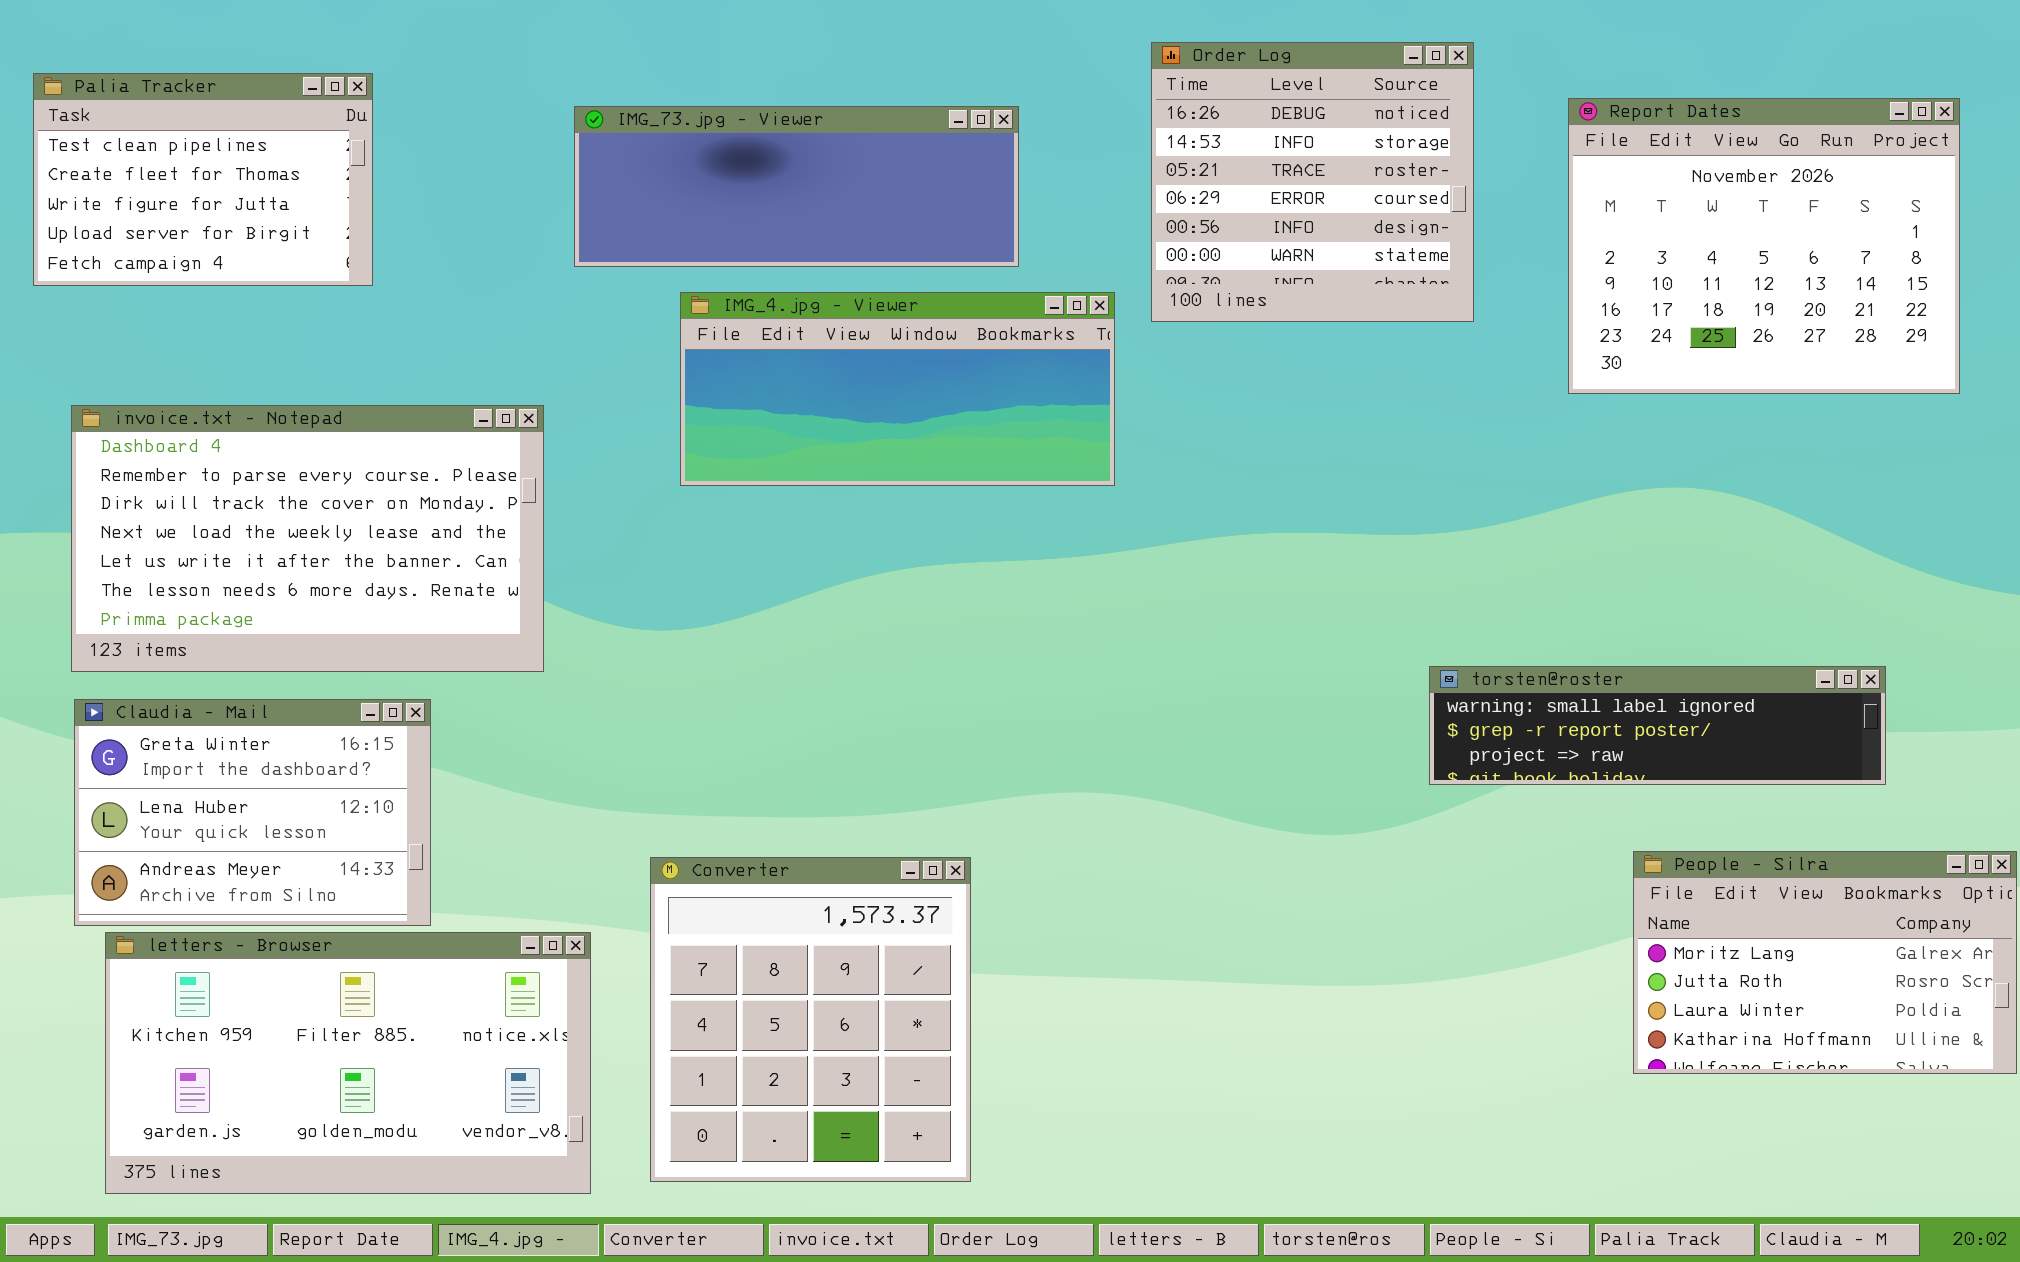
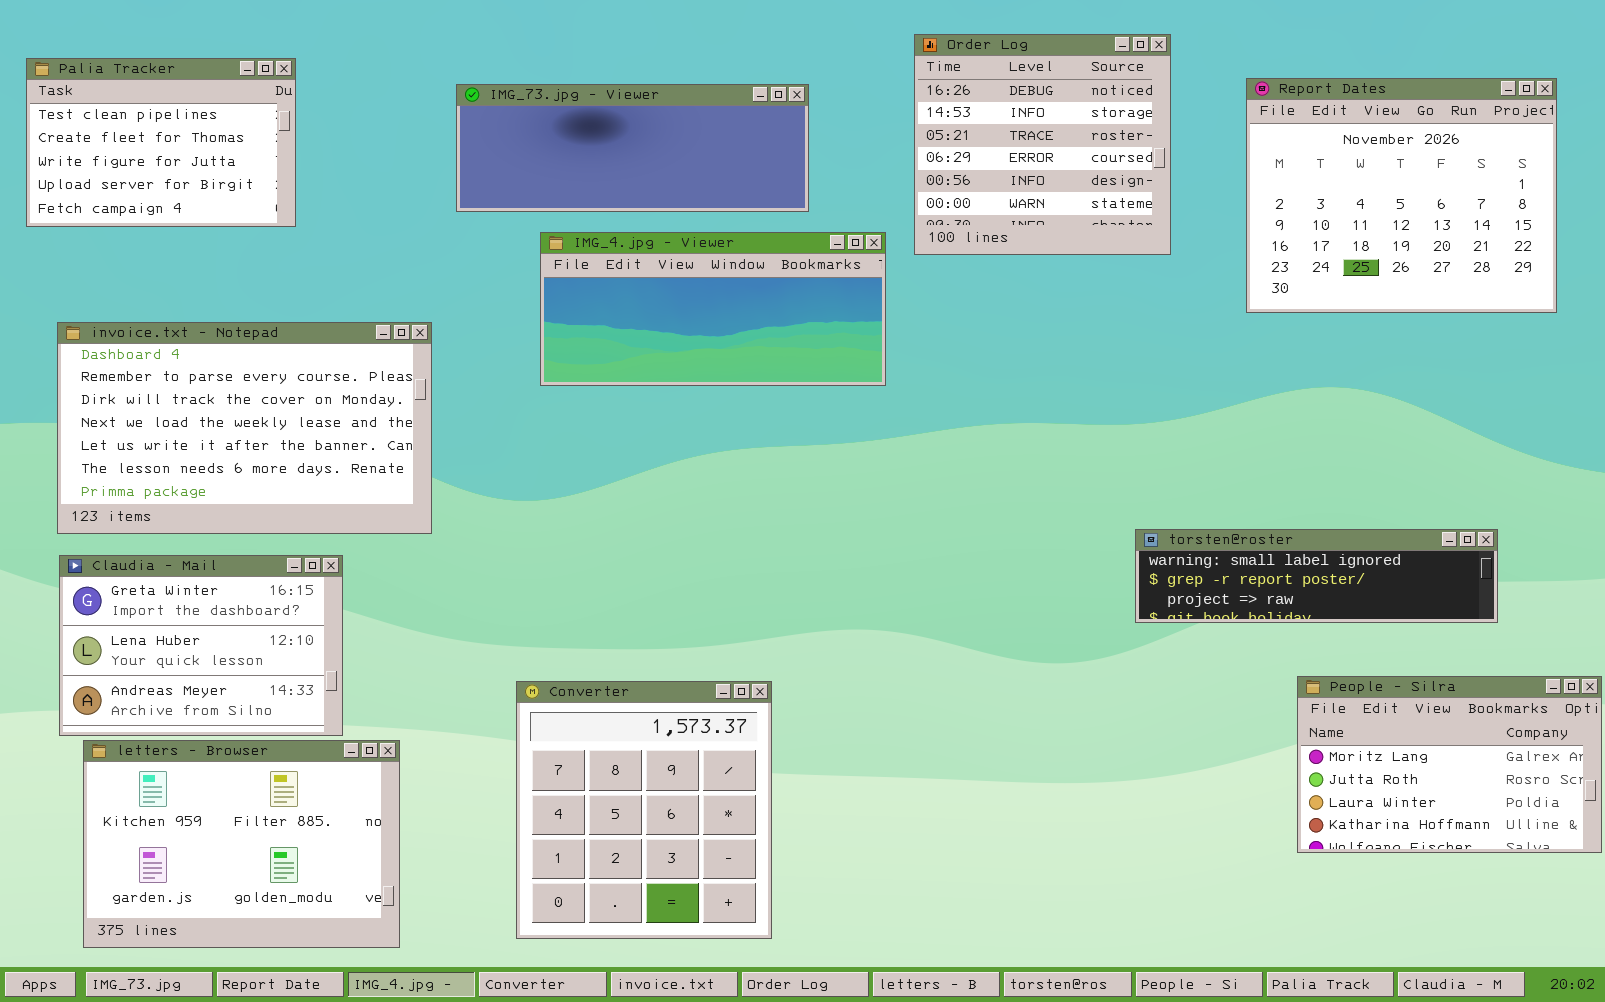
letters - Browser: [105,932,591,1194] -> [83,740,400,948], resized

